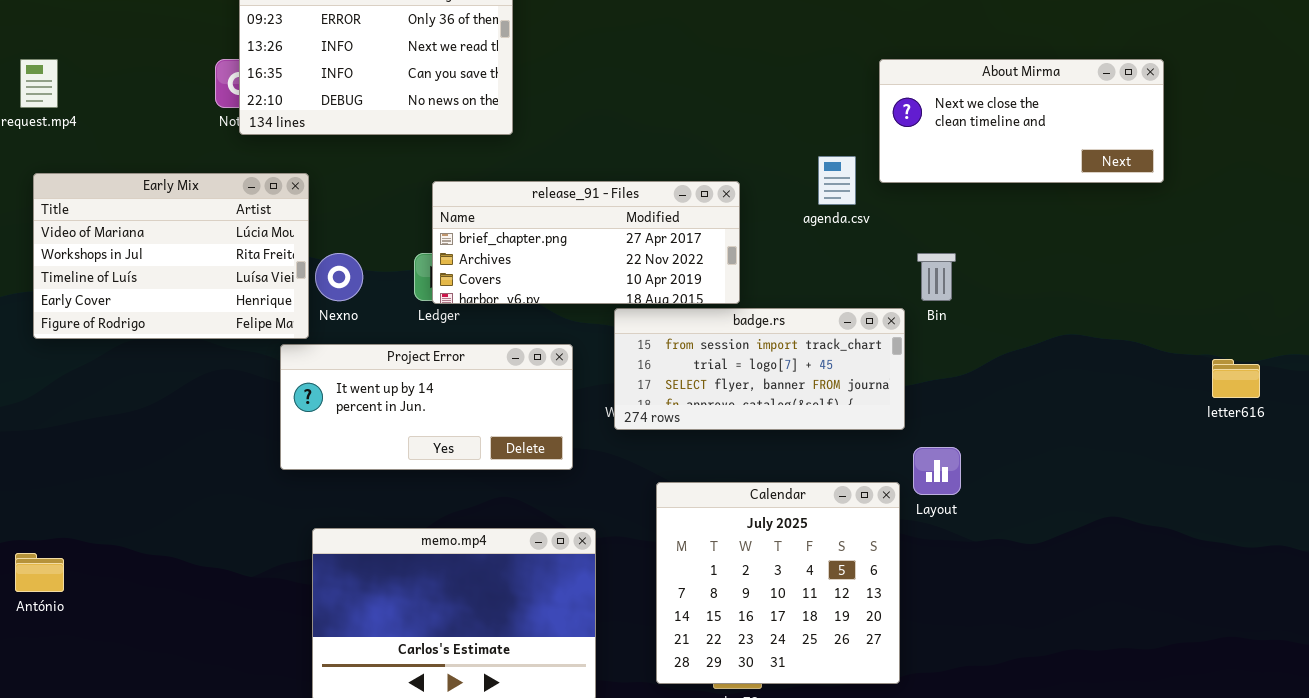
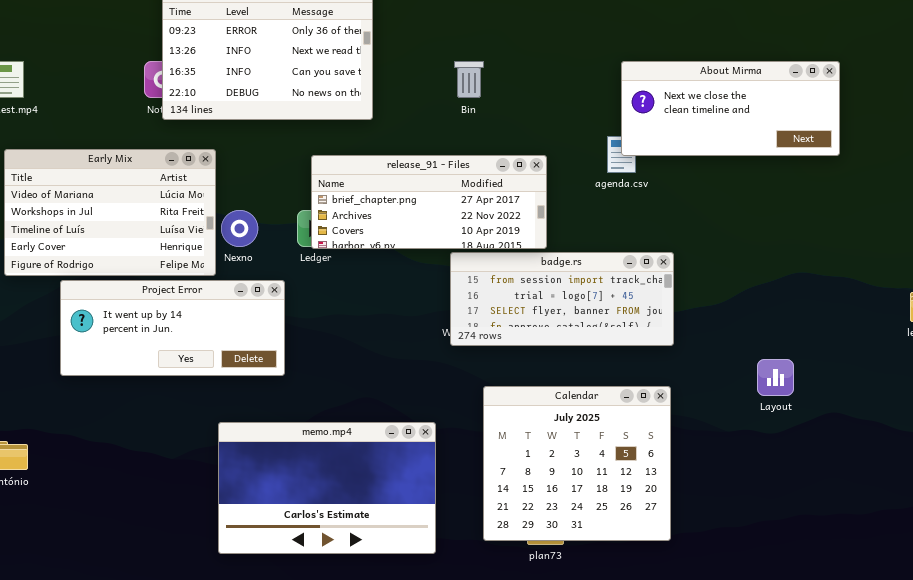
About Mirma: [879,59,1164,183] -> [621,61,840,156], moved
Bin: [917,253,956,301] -> [454,61,484,98], moved
Project Error: [280,344,573,470] -> [60,280,285,376], moved
Layout: [913,447,961,495] -> [757,359,794,396], moved

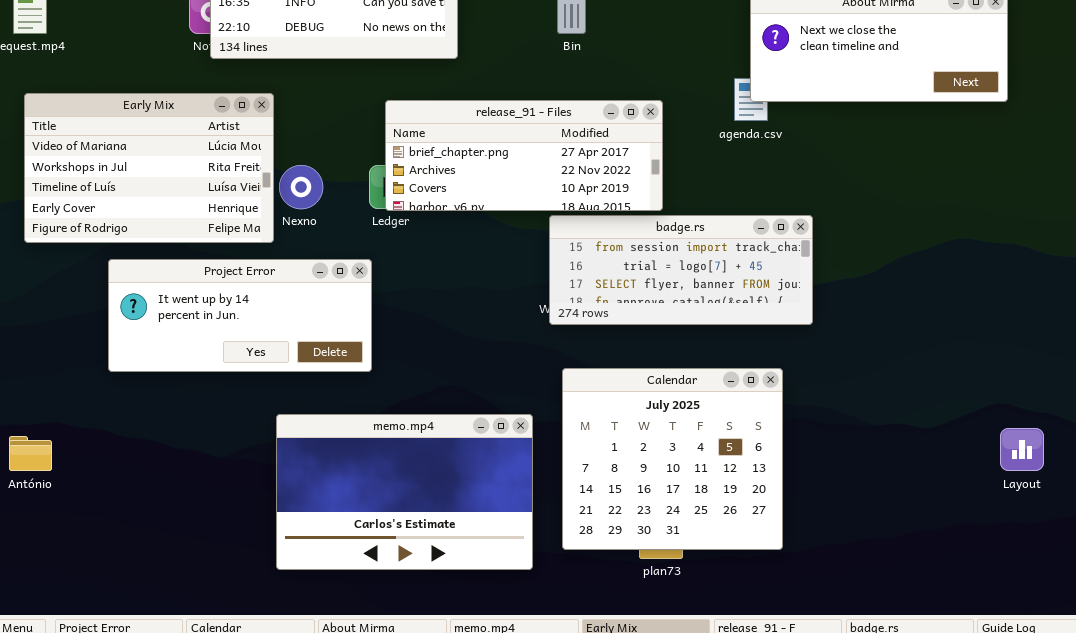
Project Error: [60,280,285,376] -> [108,259,372,372], moved
Layout: [757,359,794,396] -> [1000,428,1044,471], moved
Calendar: [483,386,671,541] -> [562,368,783,550], moved

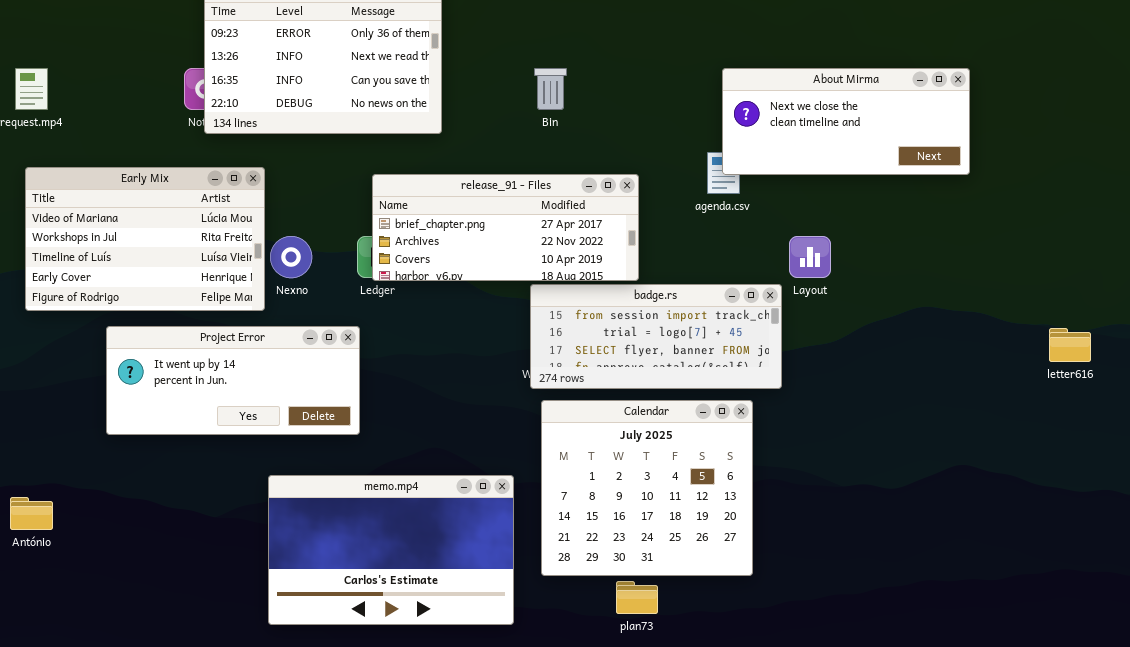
Calendar: [562,368,783,550] -> [541,400,753,576], moved
Layout: [1000,428,1044,471] -> [789,236,831,278], moved

